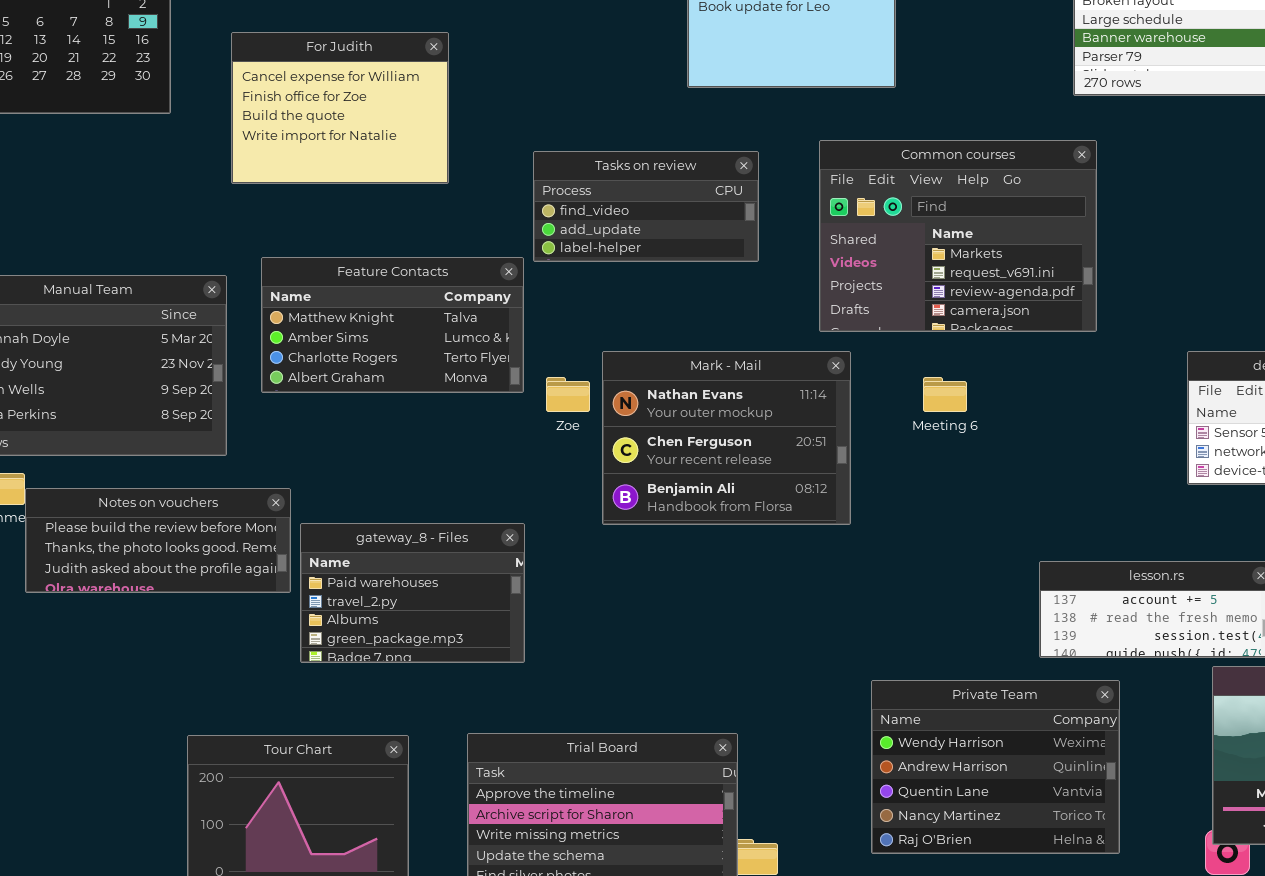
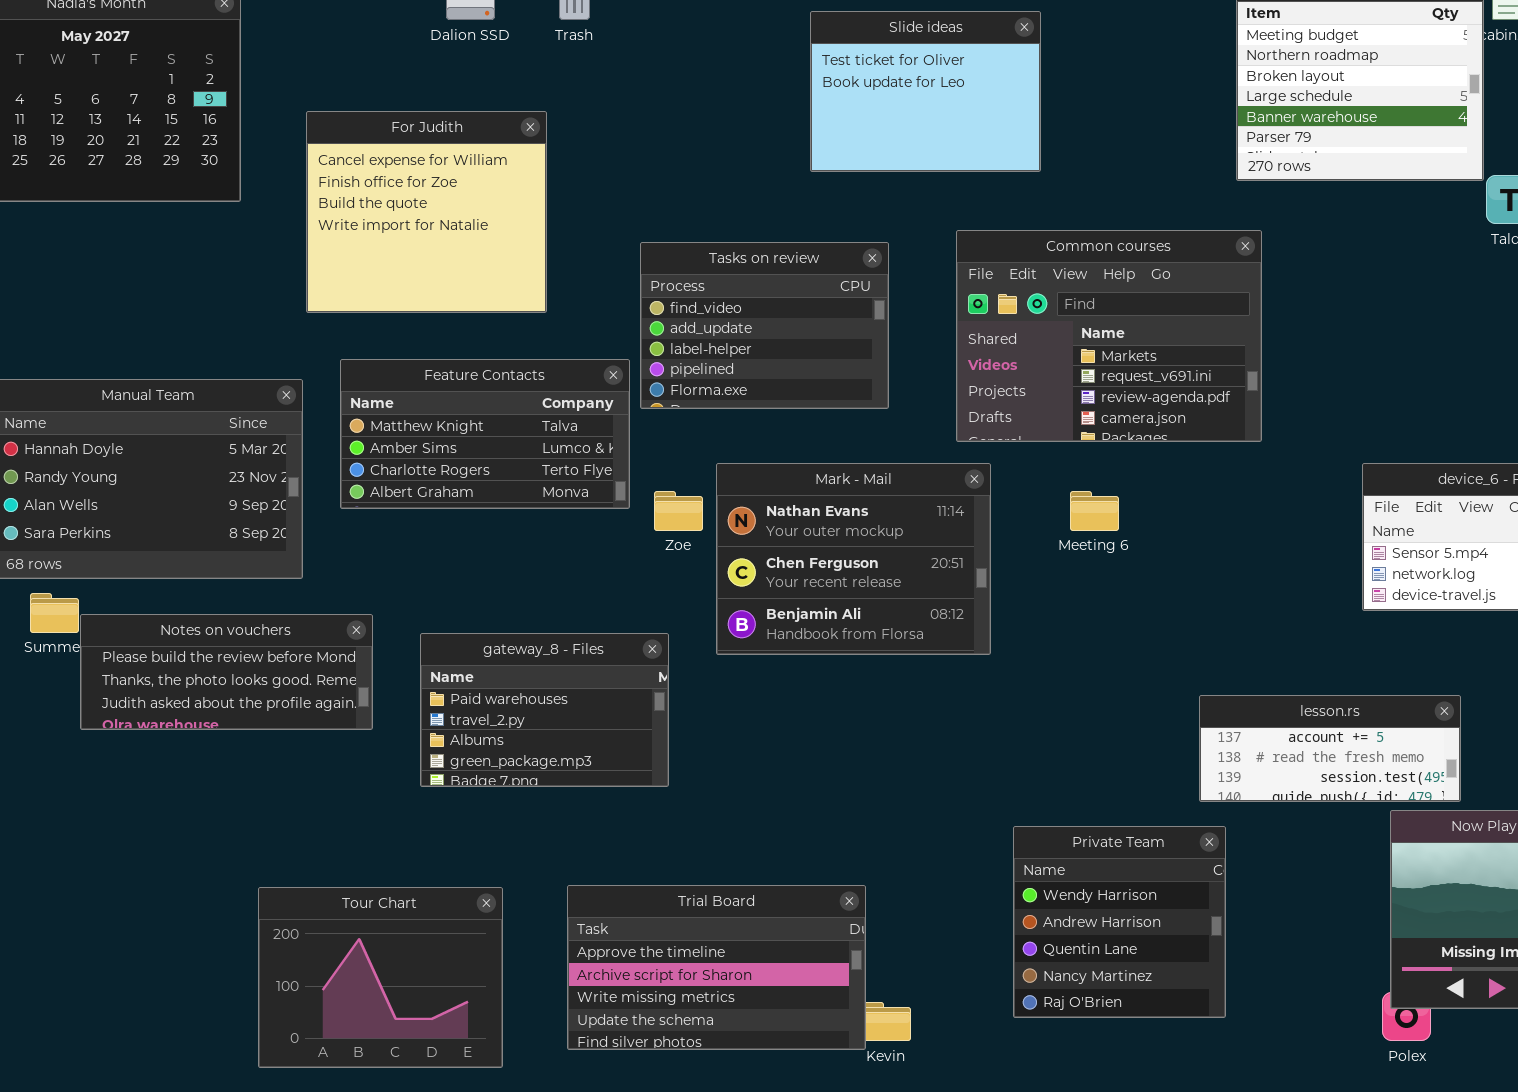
For Judith: [231,32,449,184] -> [306,111,547,313], resized
Tasks on review: [533,151,759,262] -> [640,242,889,409], resized
gateway_8 - Files: [300,523,525,663] -> [420,633,669,787], moved
Private Team: [871,680,1120,854] -> [1013,826,1226,1018], resized

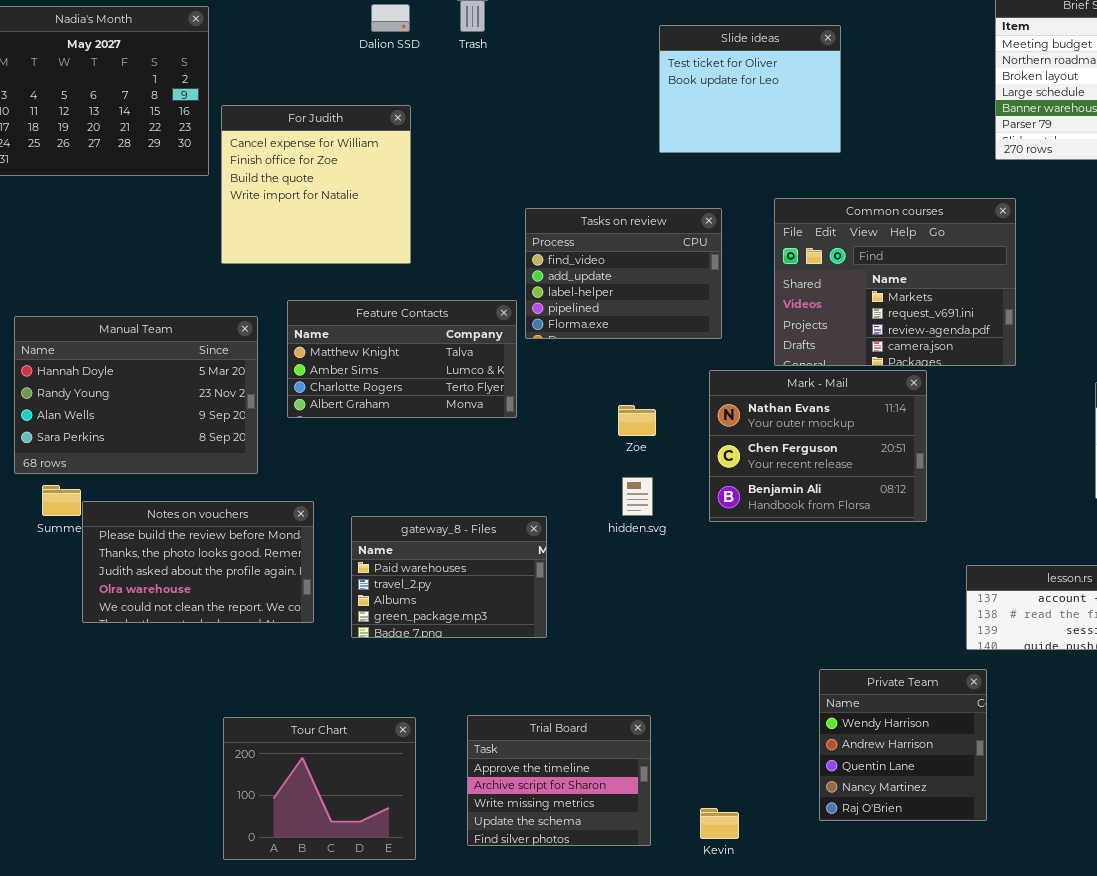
For Judith: [306,111,547,313] -> [221,105,411,264], moved
Mark - Mail: [716,463,991,655] -> [709,370,927,522], moved
Zoe: [654,491,703,531] -> [618,405,656,436], moved
Notes on vouchers: [80,614,373,730] -> [82,501,314,623], resized
Trial Board: [567,885,866,1050] -> [467,715,651,846], resized

